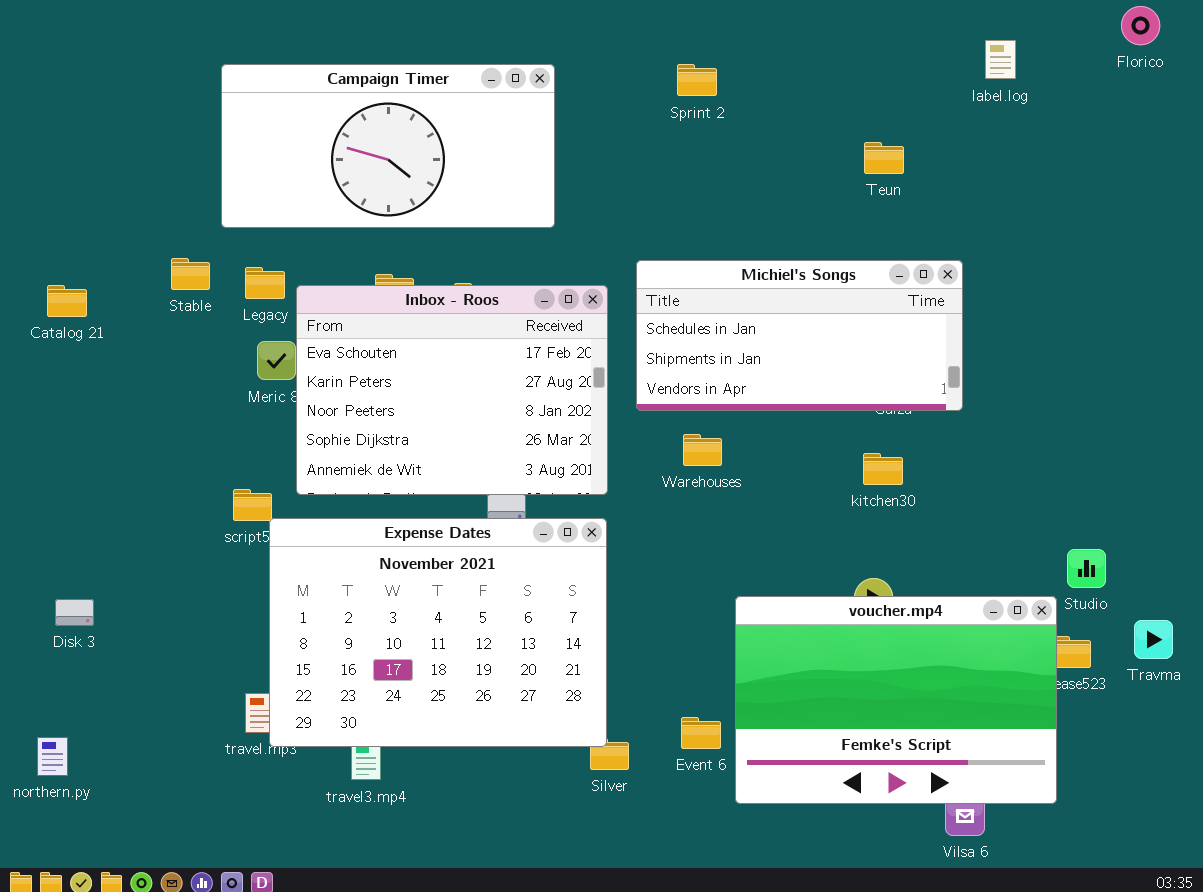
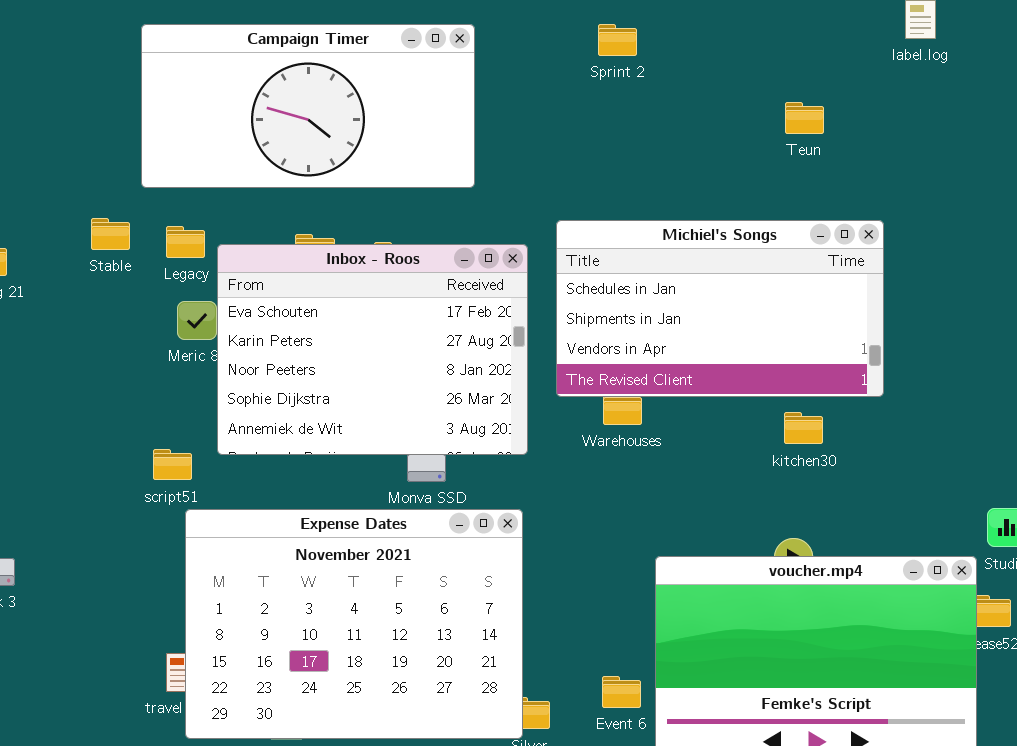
Michiel's Songs: [636,260,963,411] -> [556,220,884,397], resized
Expense Dates: [269,518,607,747] -> [185,509,523,739], moved

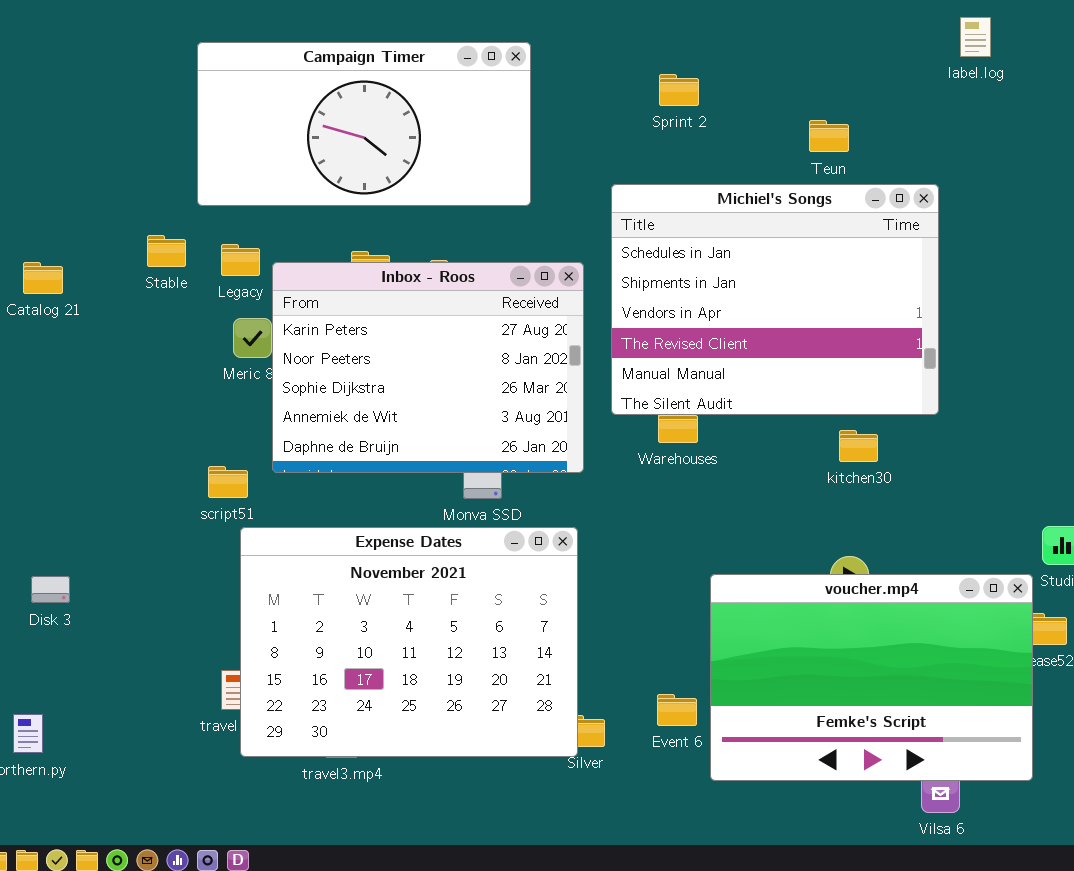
Sprint 2: [598,24,637,56] -> [659,74,699,106], moved
Teun: [785,102,824,134] -> [809,120,849,152], moved
Michiel's Songs: [556,220,884,397] -> [611,184,939,415], resized
Inbox - Roos: [217,244,528,455] -> [272,262,584,473], scrolled down 1 row

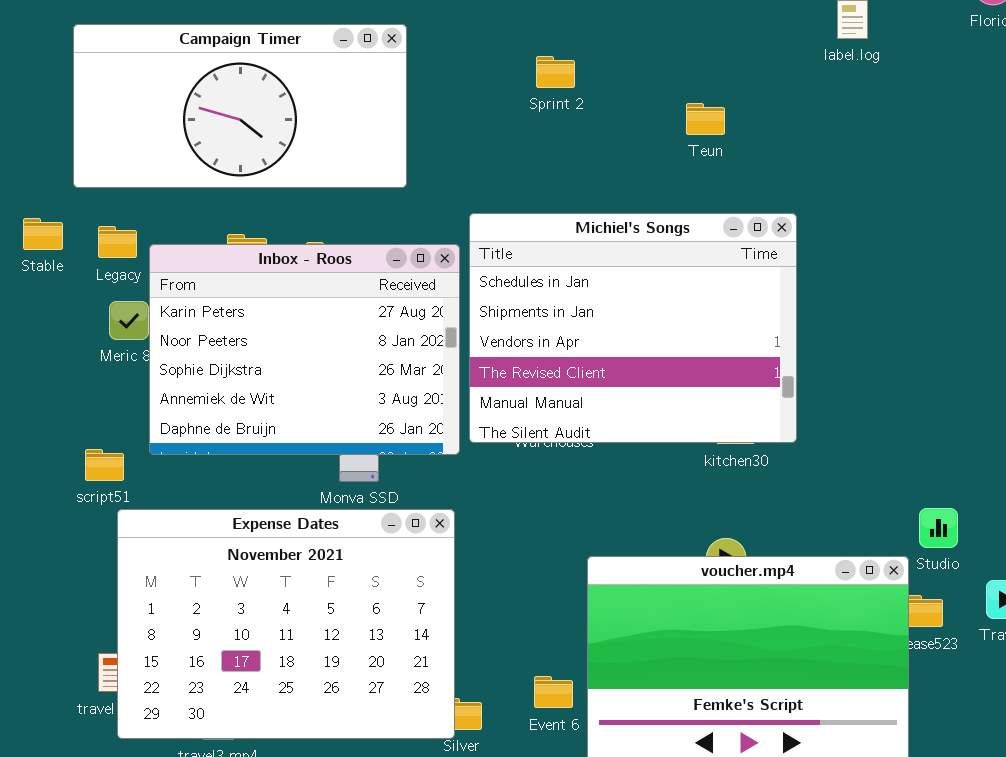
Michiel's Songs: [611,184,939,415] -> [469,213,797,443], moved

